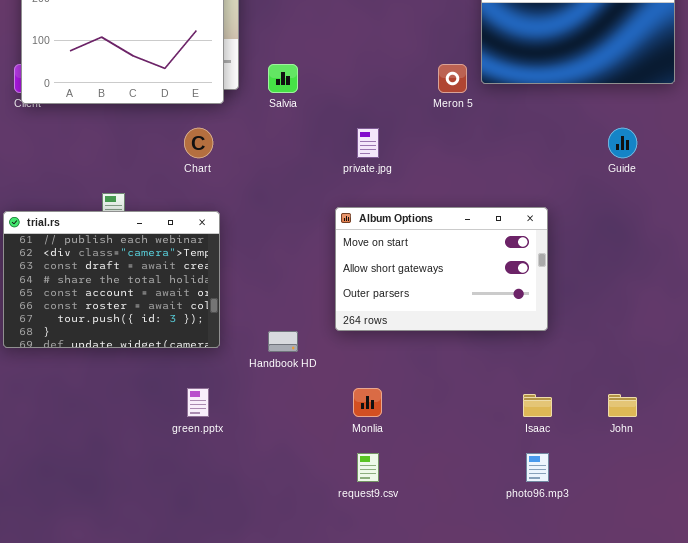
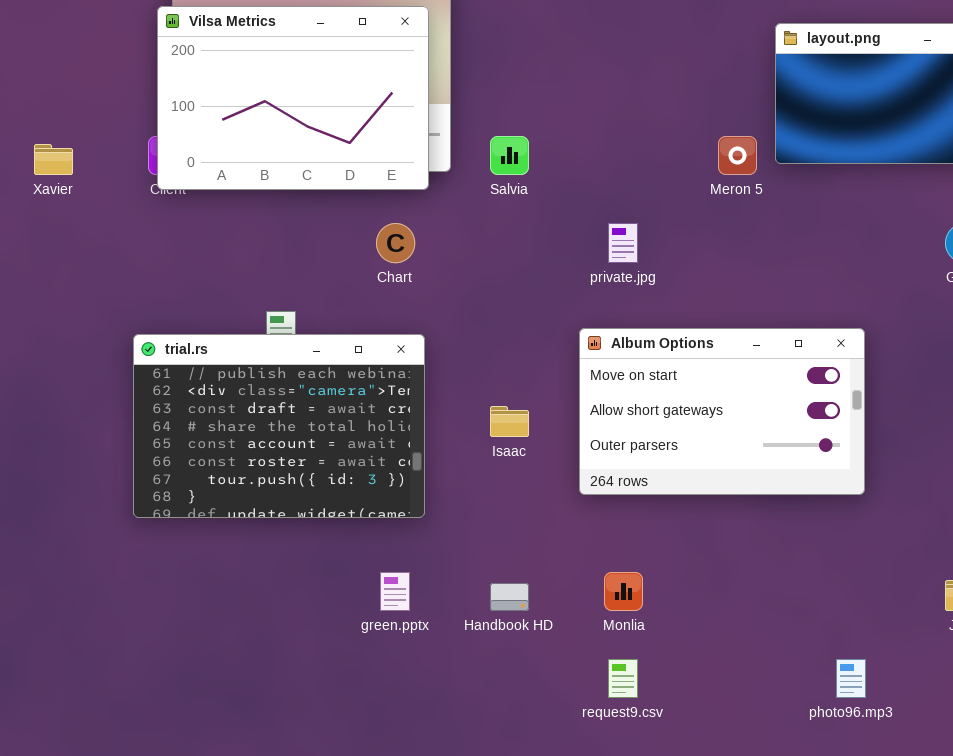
Handbook HD: [268,331,298,352] -> [490,583,529,611], moved
Isaac: [523,394,552,417] -> [490,406,529,437], moved

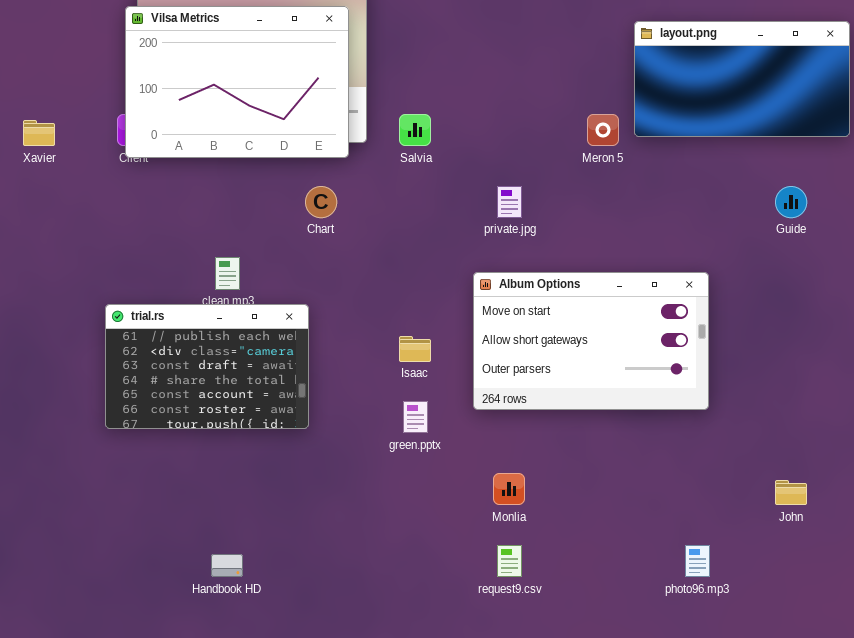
trial.rs: [133,334,425,518] -> [105,304,309,429], resized
green.pptx: [380,572,410,611] -> [403,401,428,433], moved
Handbook HD: [490,583,529,611] -> [211,554,243,577], moved

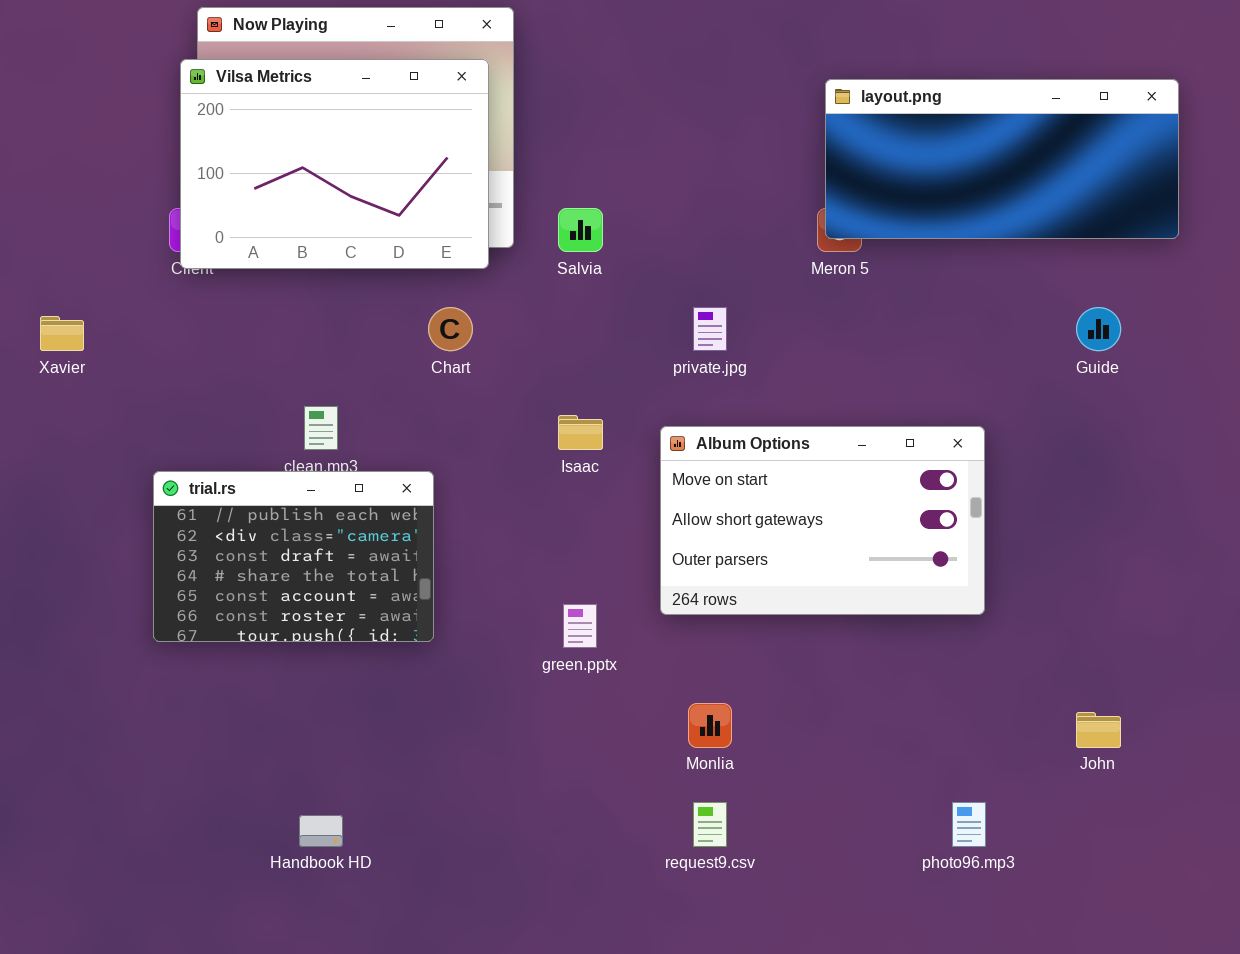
layout.png: [634,21,850,137] -> [825,79,1179,239], resized
Xavier: [23,120,55,146] -> [40,316,84,351], moved
Isaac: [399,336,431,362] -> [558,415,603,450], moved

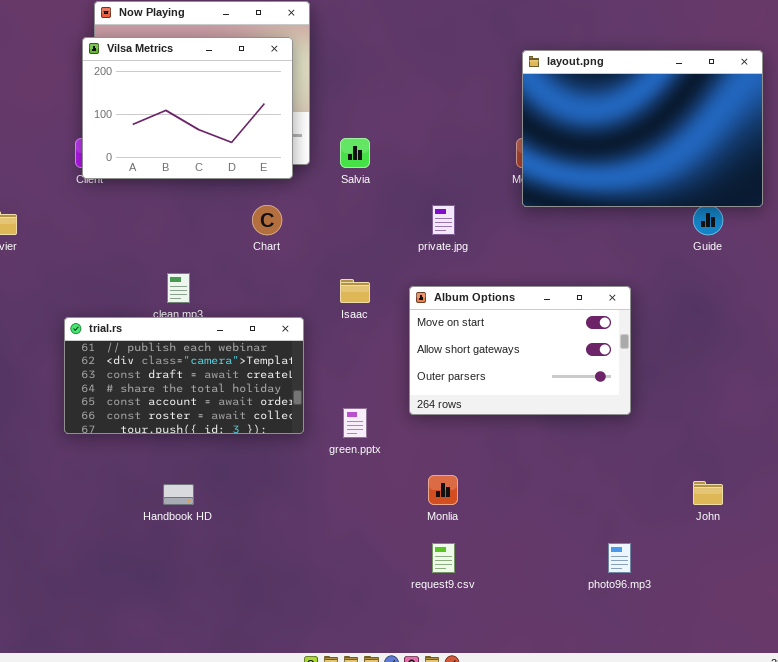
layout.png: [825,79,1179,239] -> [522,50,763,207], resized
trial.rs: [153,471,434,642] -> [64,317,304,434], resized
Handbook HD: [299,815,343,847] -> [163,484,194,505], moved

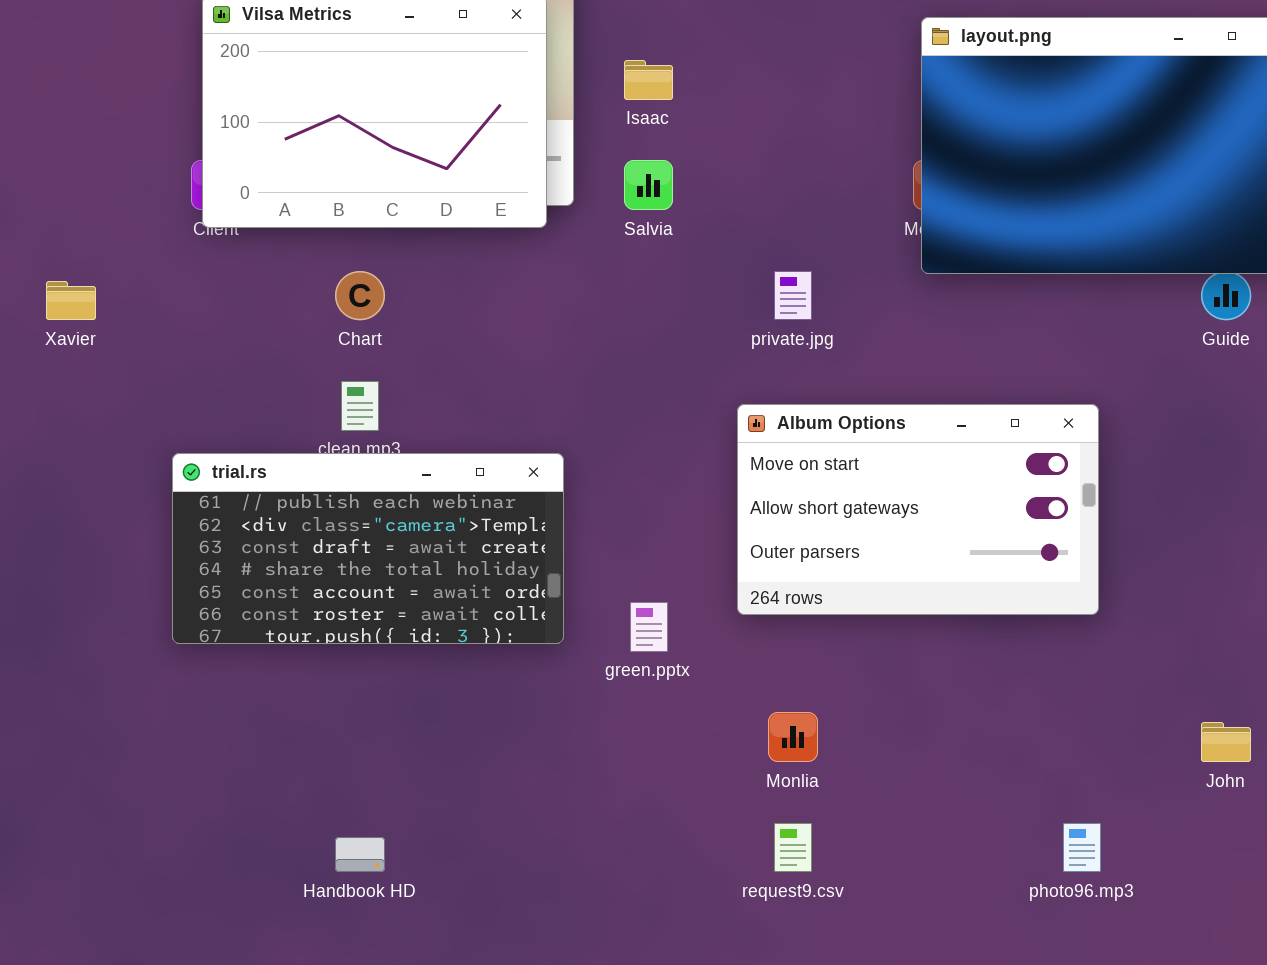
Chart: [252,205,282,235] -> [335,271,385,320], moved
Isaac: [340,279,370,303] -> [624,60,673,100], moved
Handbook HD: [163,484,194,505] -> [335,837,385,872], moved

